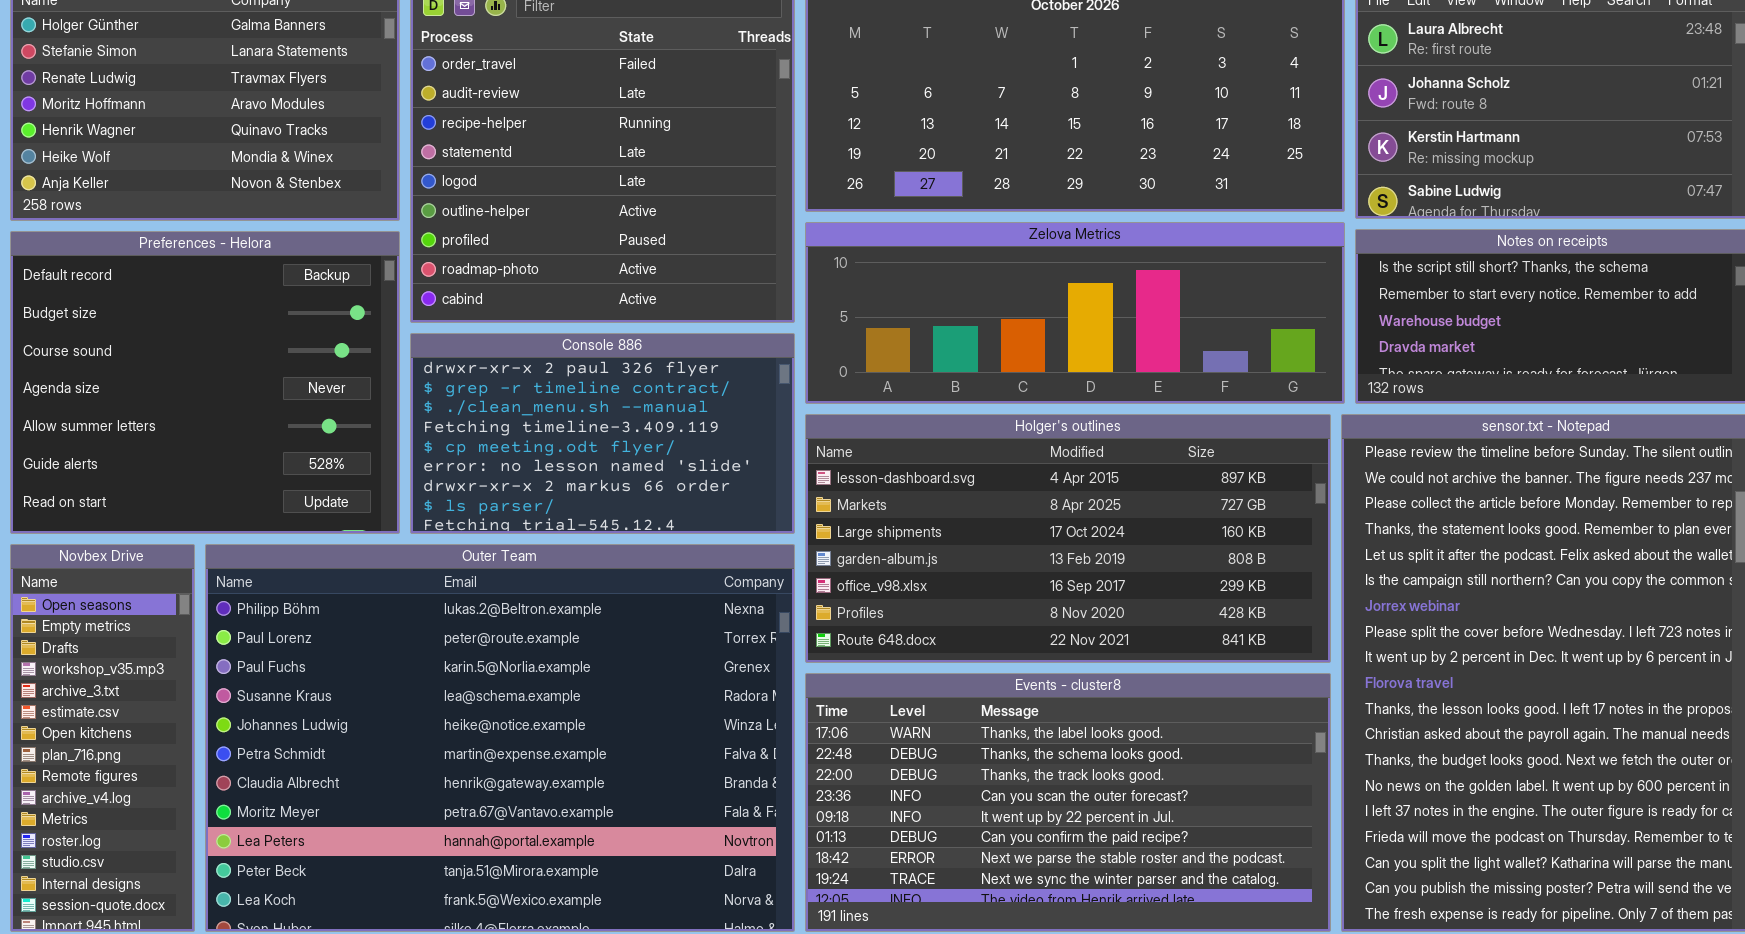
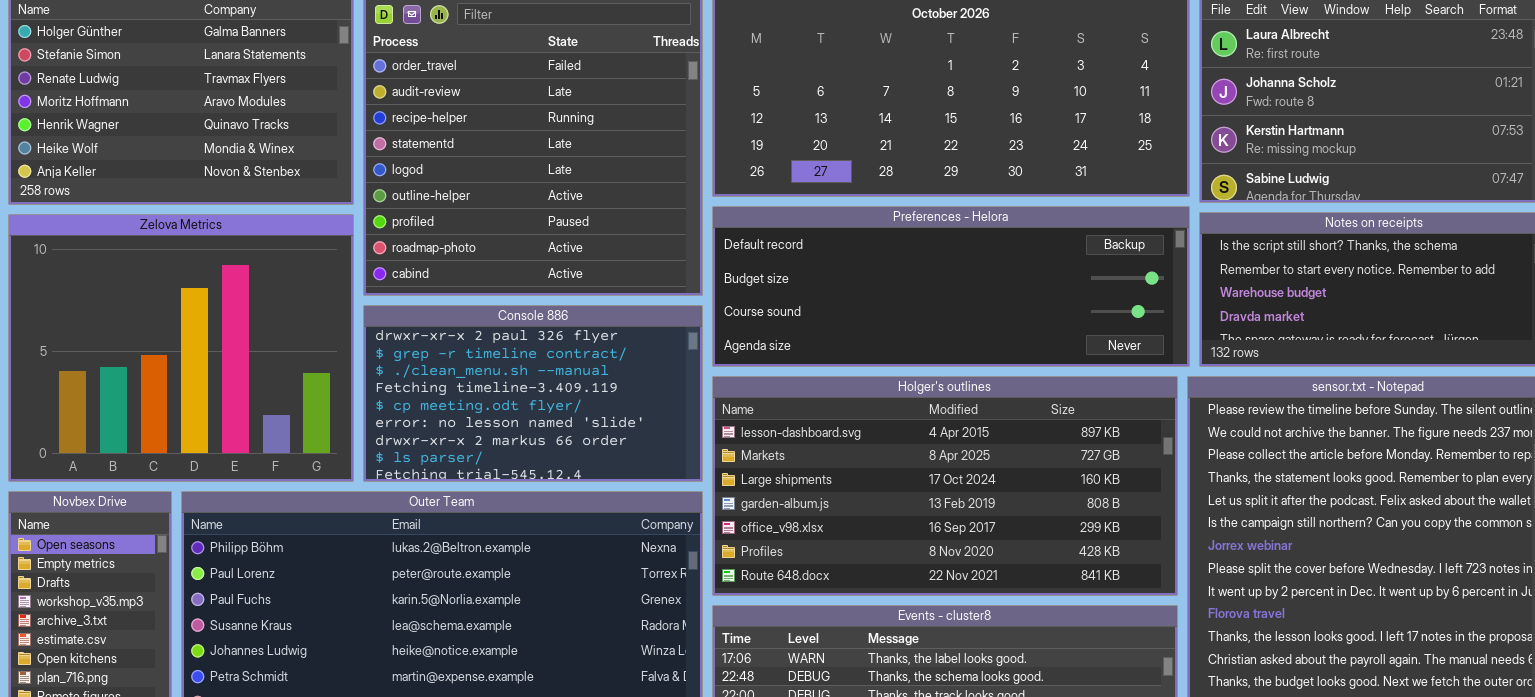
Zelova Metrics: [805,222,1345,404] -> [8,214,354,482], moved, resized
Preferences - Helora: [10,231,400,534] -> [712,206,1190,367], moved, resized

